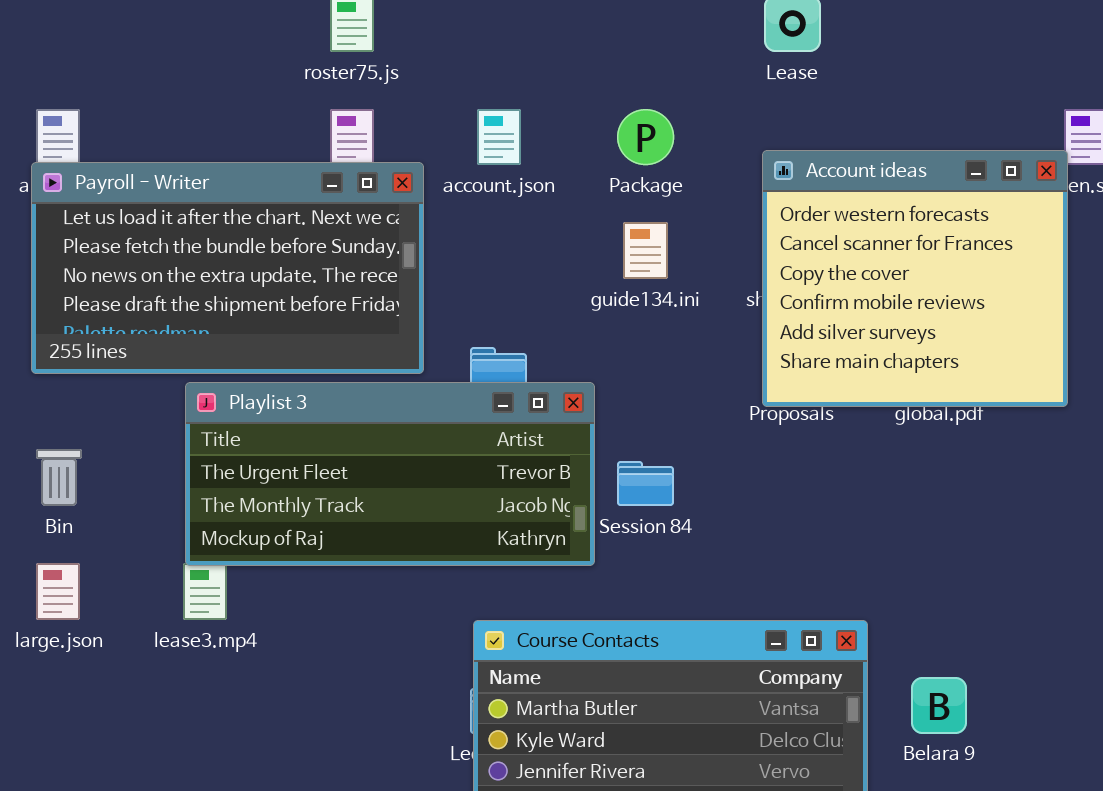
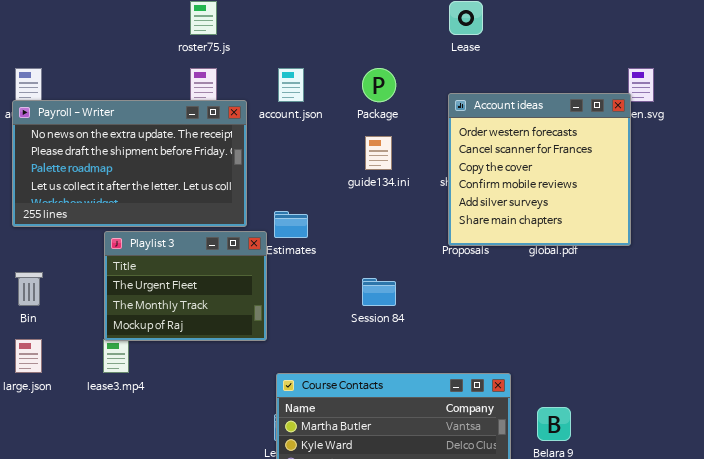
Payroll - Writer: [31,162,424,374] -> [12,100,247,227], scrolled down 2 rows
Playlist 3: [185,382,595,566] -> [104,231,267,341], resized

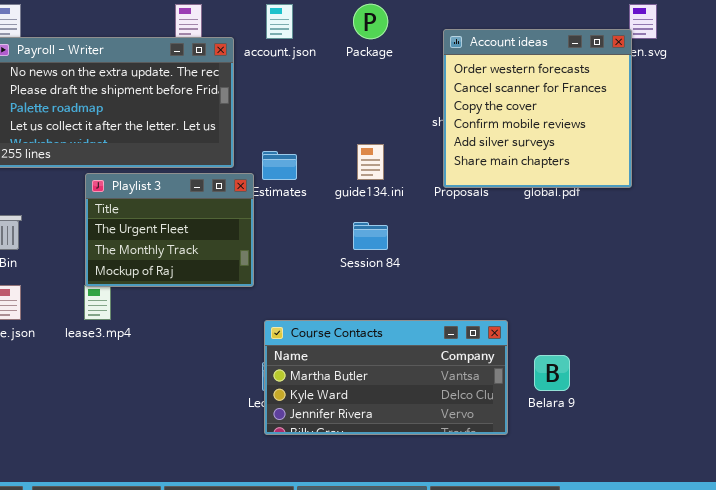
guide134.ini: [365,136,392,170] -> [357,144,384,180], moved

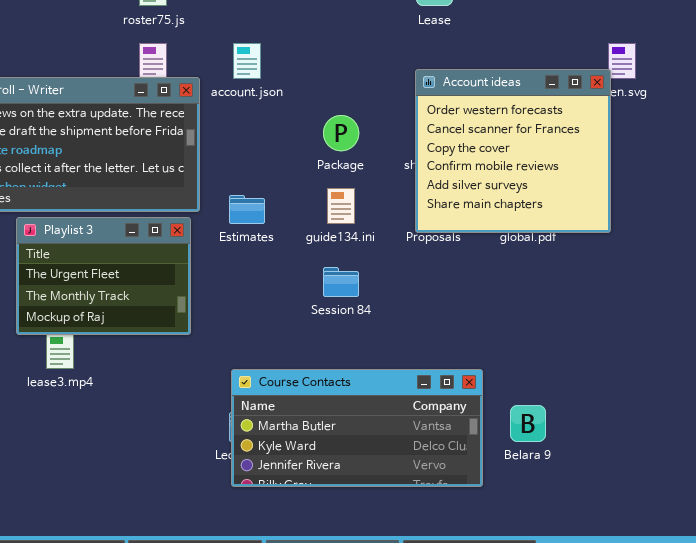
Package: [353,4,388,39] -> [323,115,359,151], moved
Playlist 3: [85,173,254,287] -> [16,217,191,335], moved

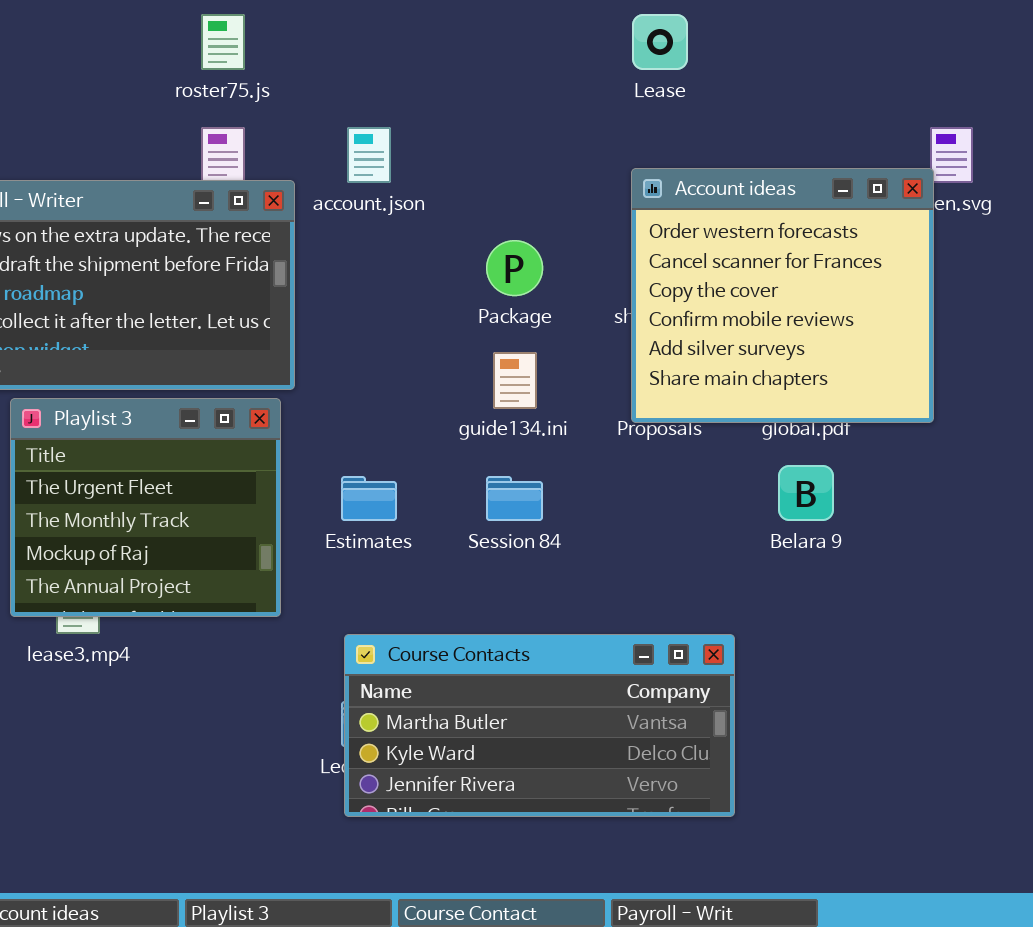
Estimates: [229,195,265,224] -> [341,476,397,521], moved
Playlist 3: [16,217,191,335] -> [10,398,281,617], resized
Belara 9: [510,405,546,442] -> [778,465,834,521], moved

